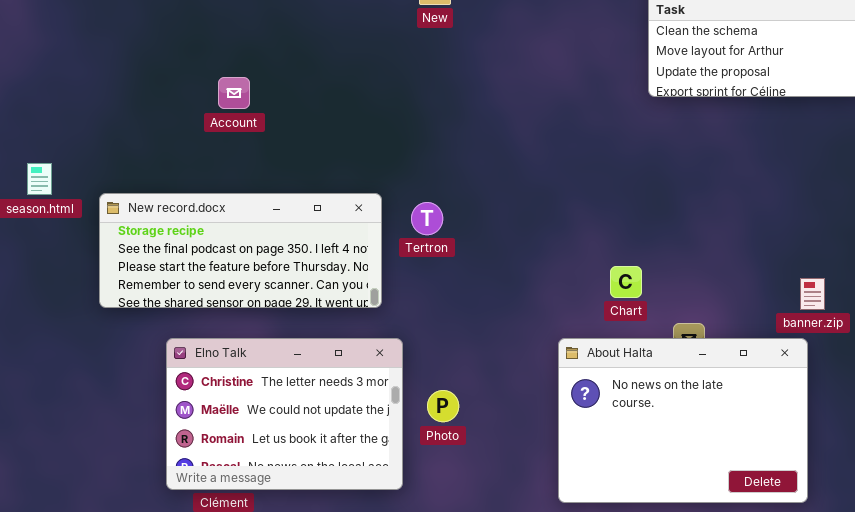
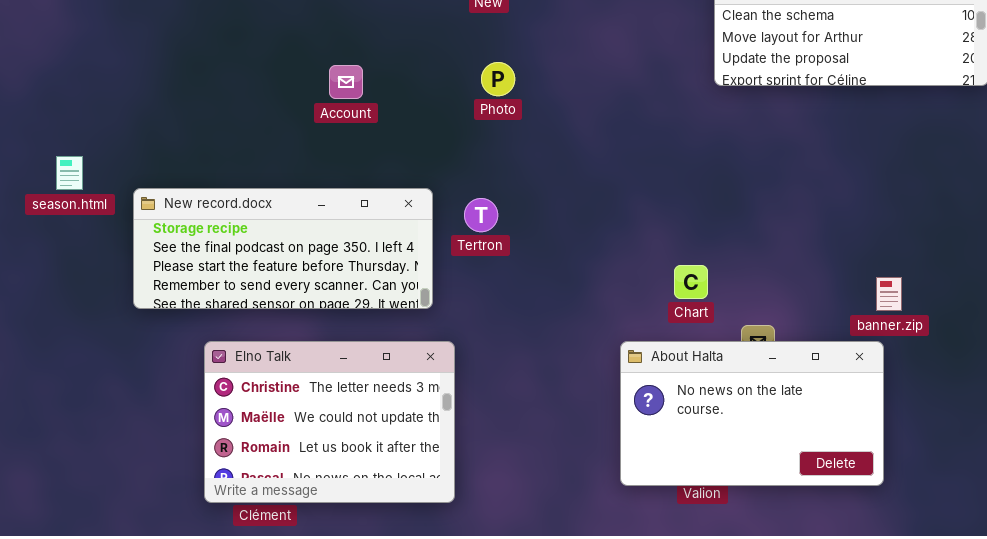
Account: [218,77,250,109] -> [329,65,363,99], moved
About Halta: [558,338,808,503] -> [620,341,884,486], resized
Photo: [427,390,459,422] -> [481,62,515,96], moved

